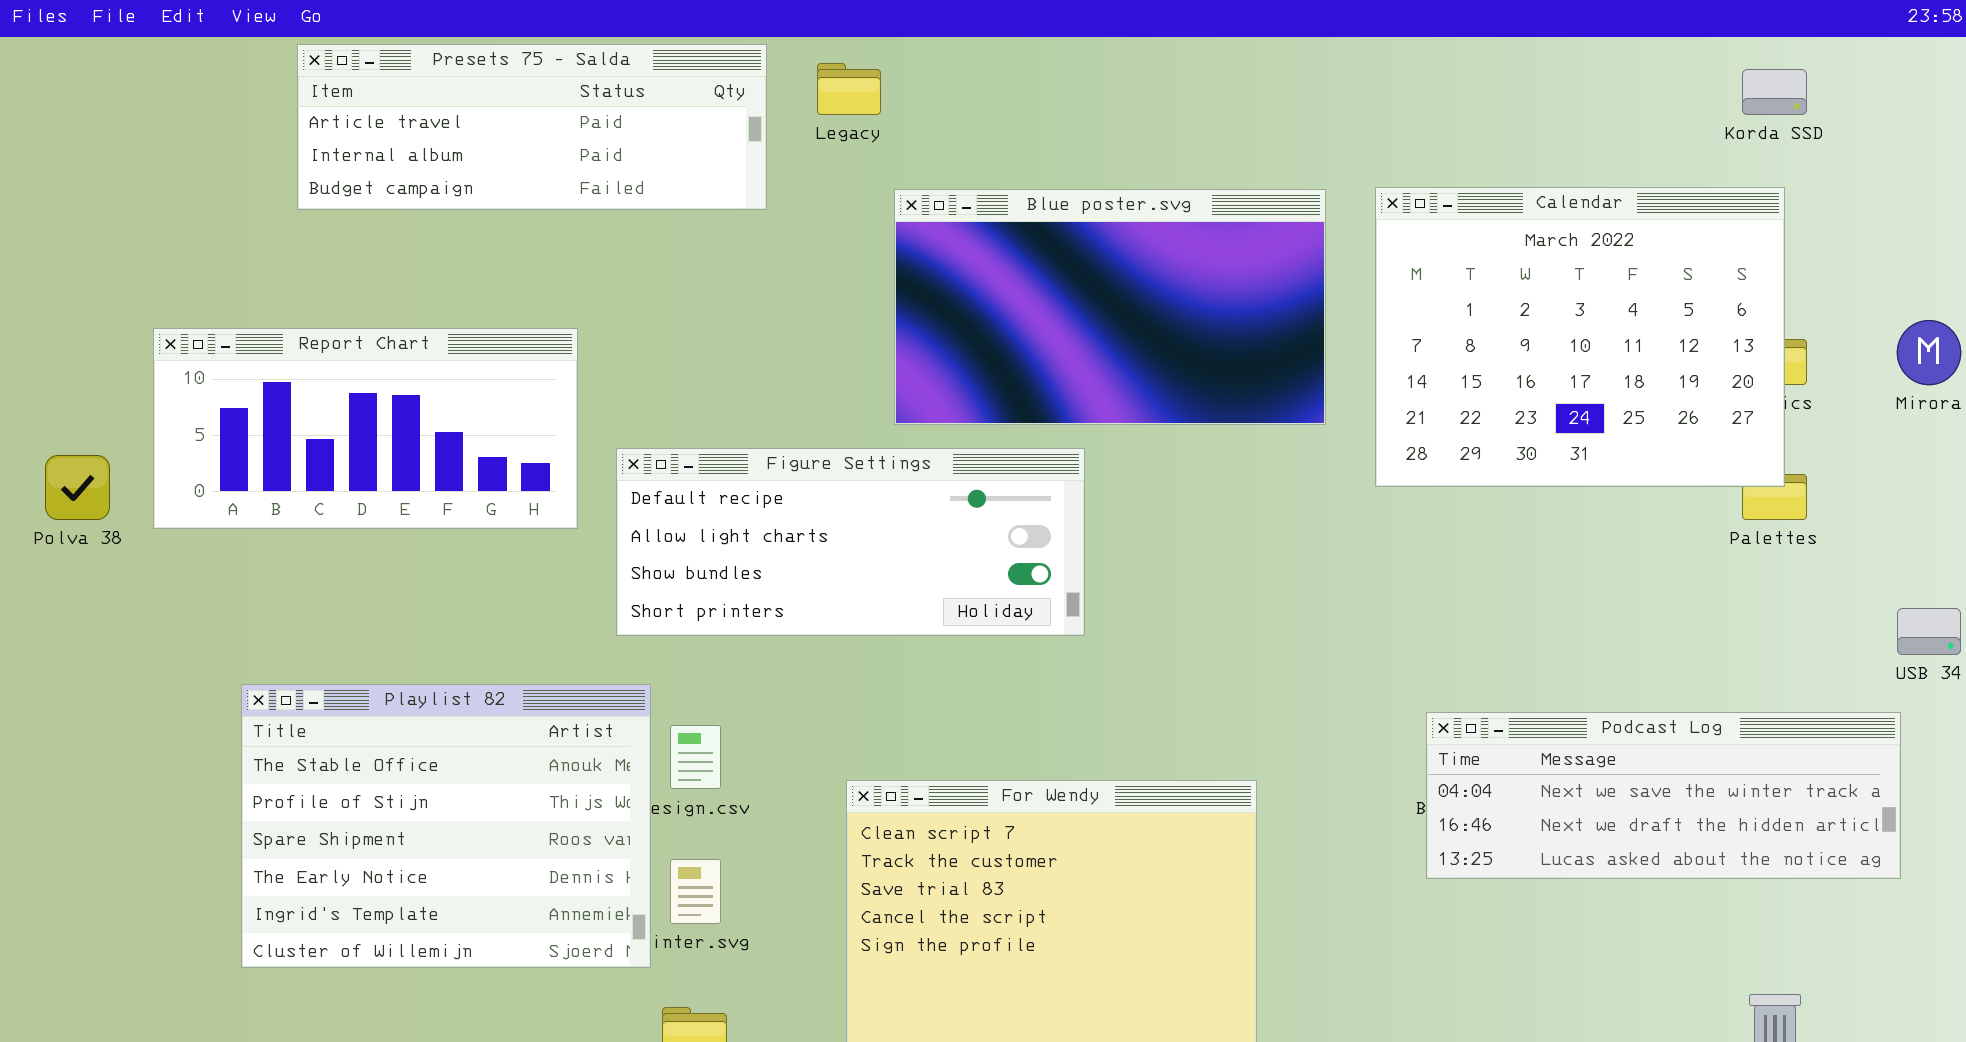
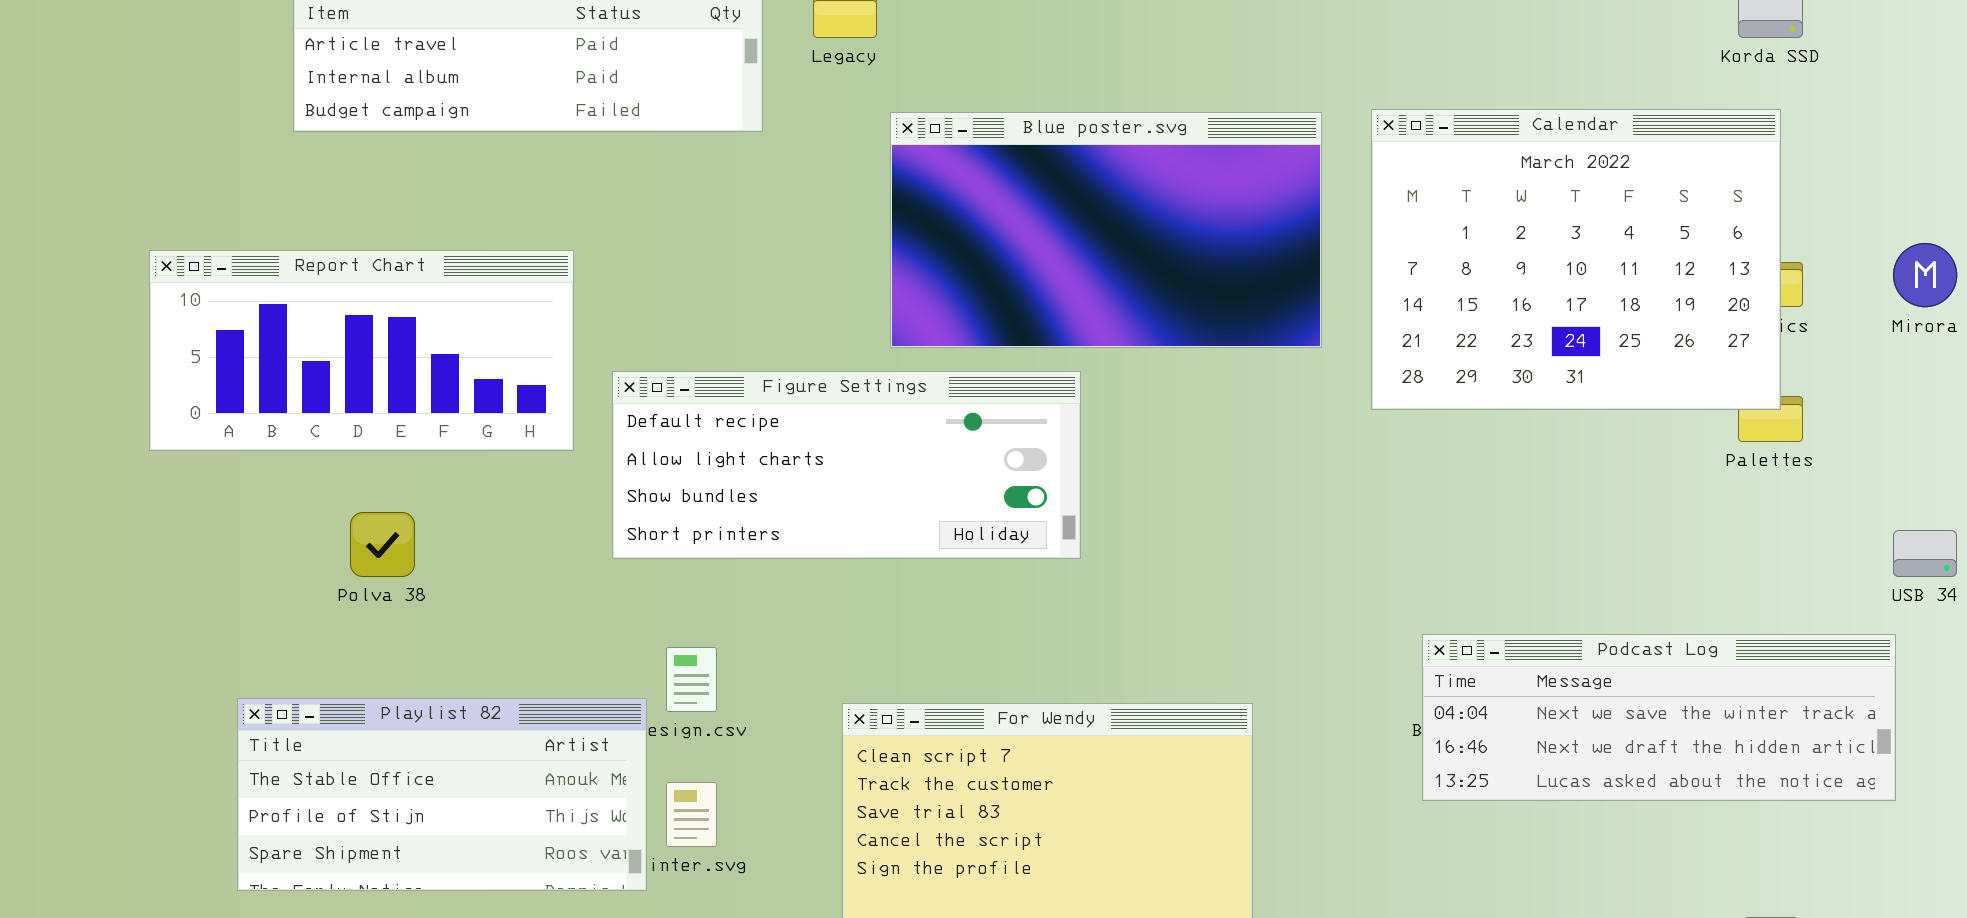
Polva 38: [45,455,110,520] -> [350,512,415,577], moved
Playlist 82: [241,684,651,968] -> [237,698,647,891], resized

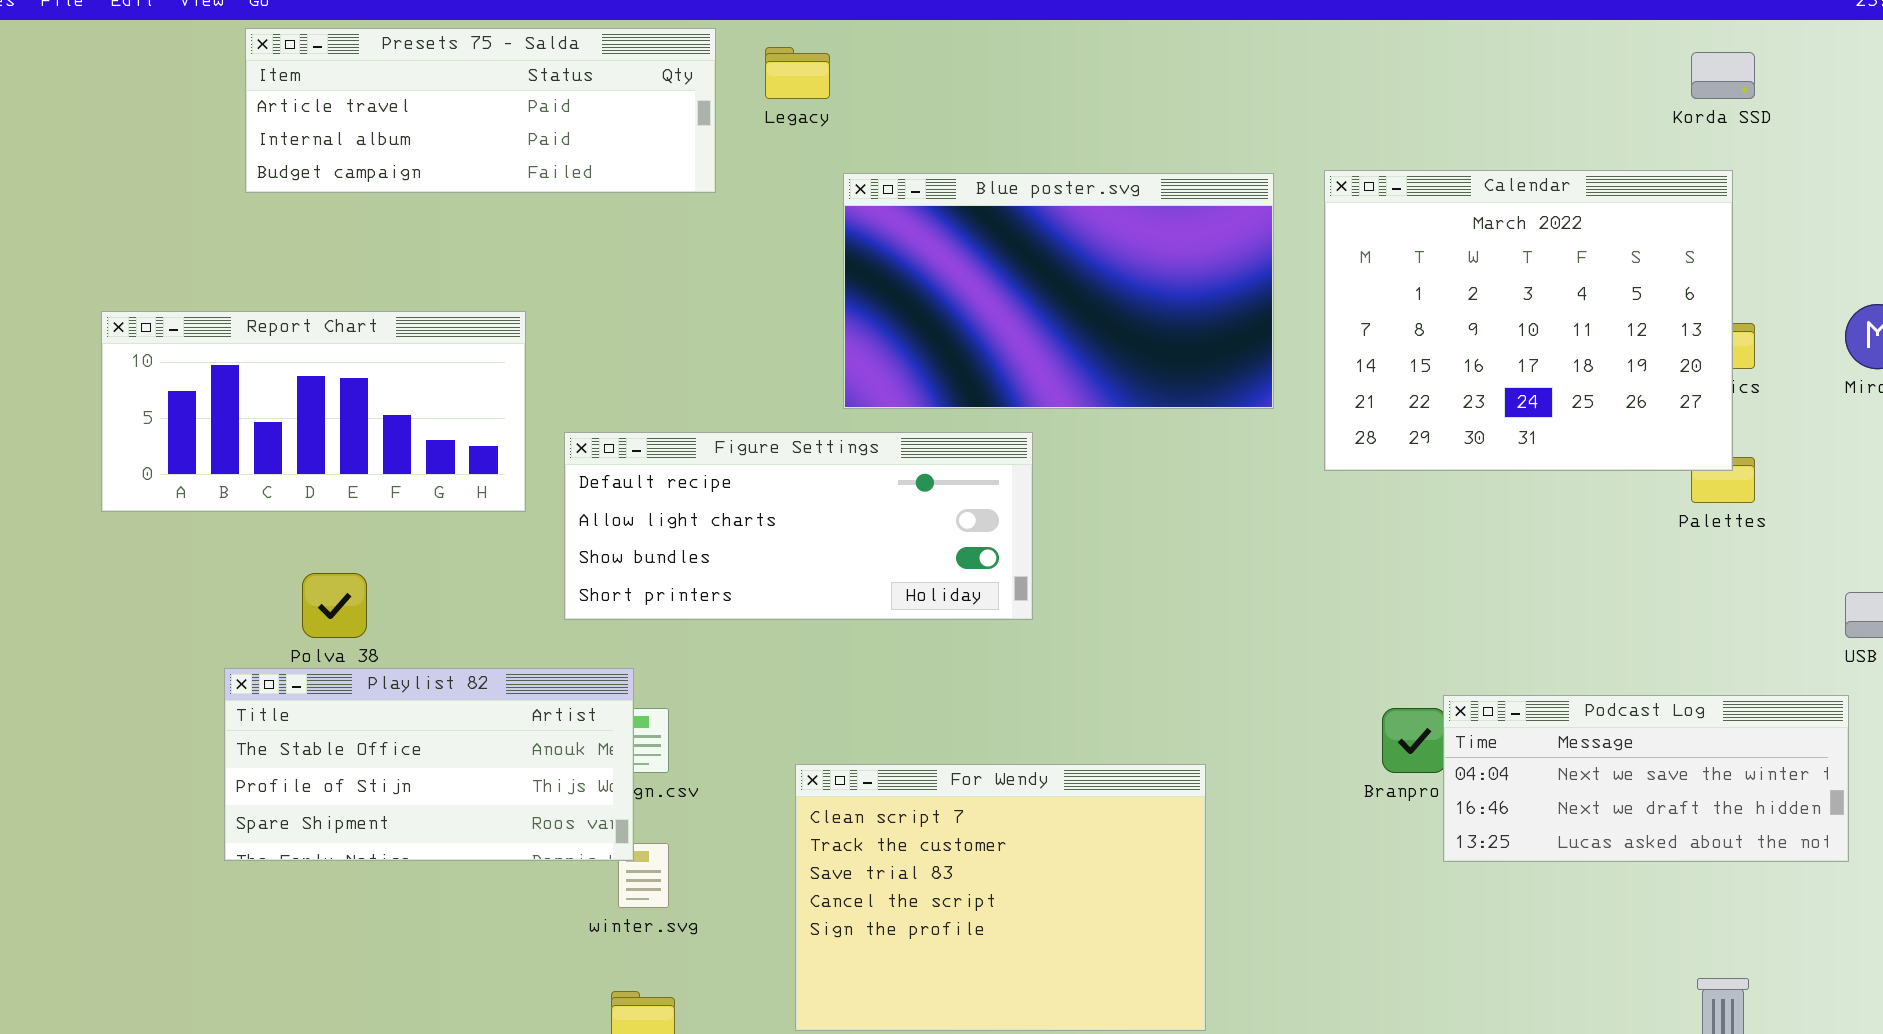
Podcast Log: [1422,634,1896,801] -> [1443,695,1849,862], resized
Playlist 82: [237,698,647,891] -> [224,668,634,861], moved

